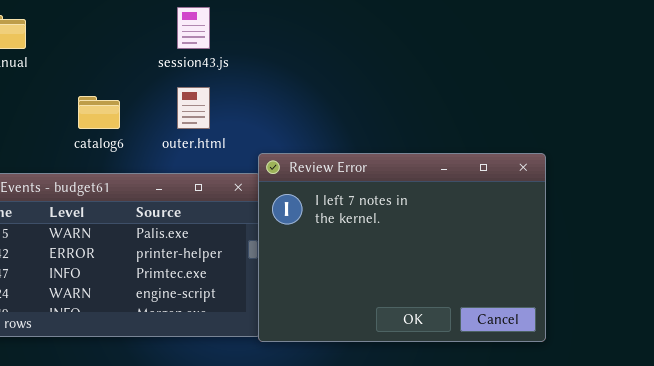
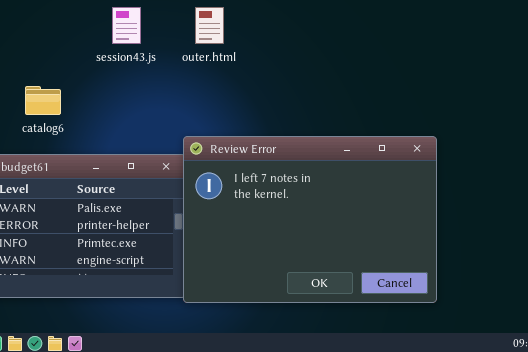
outer.html: [177,87,210,129] -> [195,7,224,44], moved

